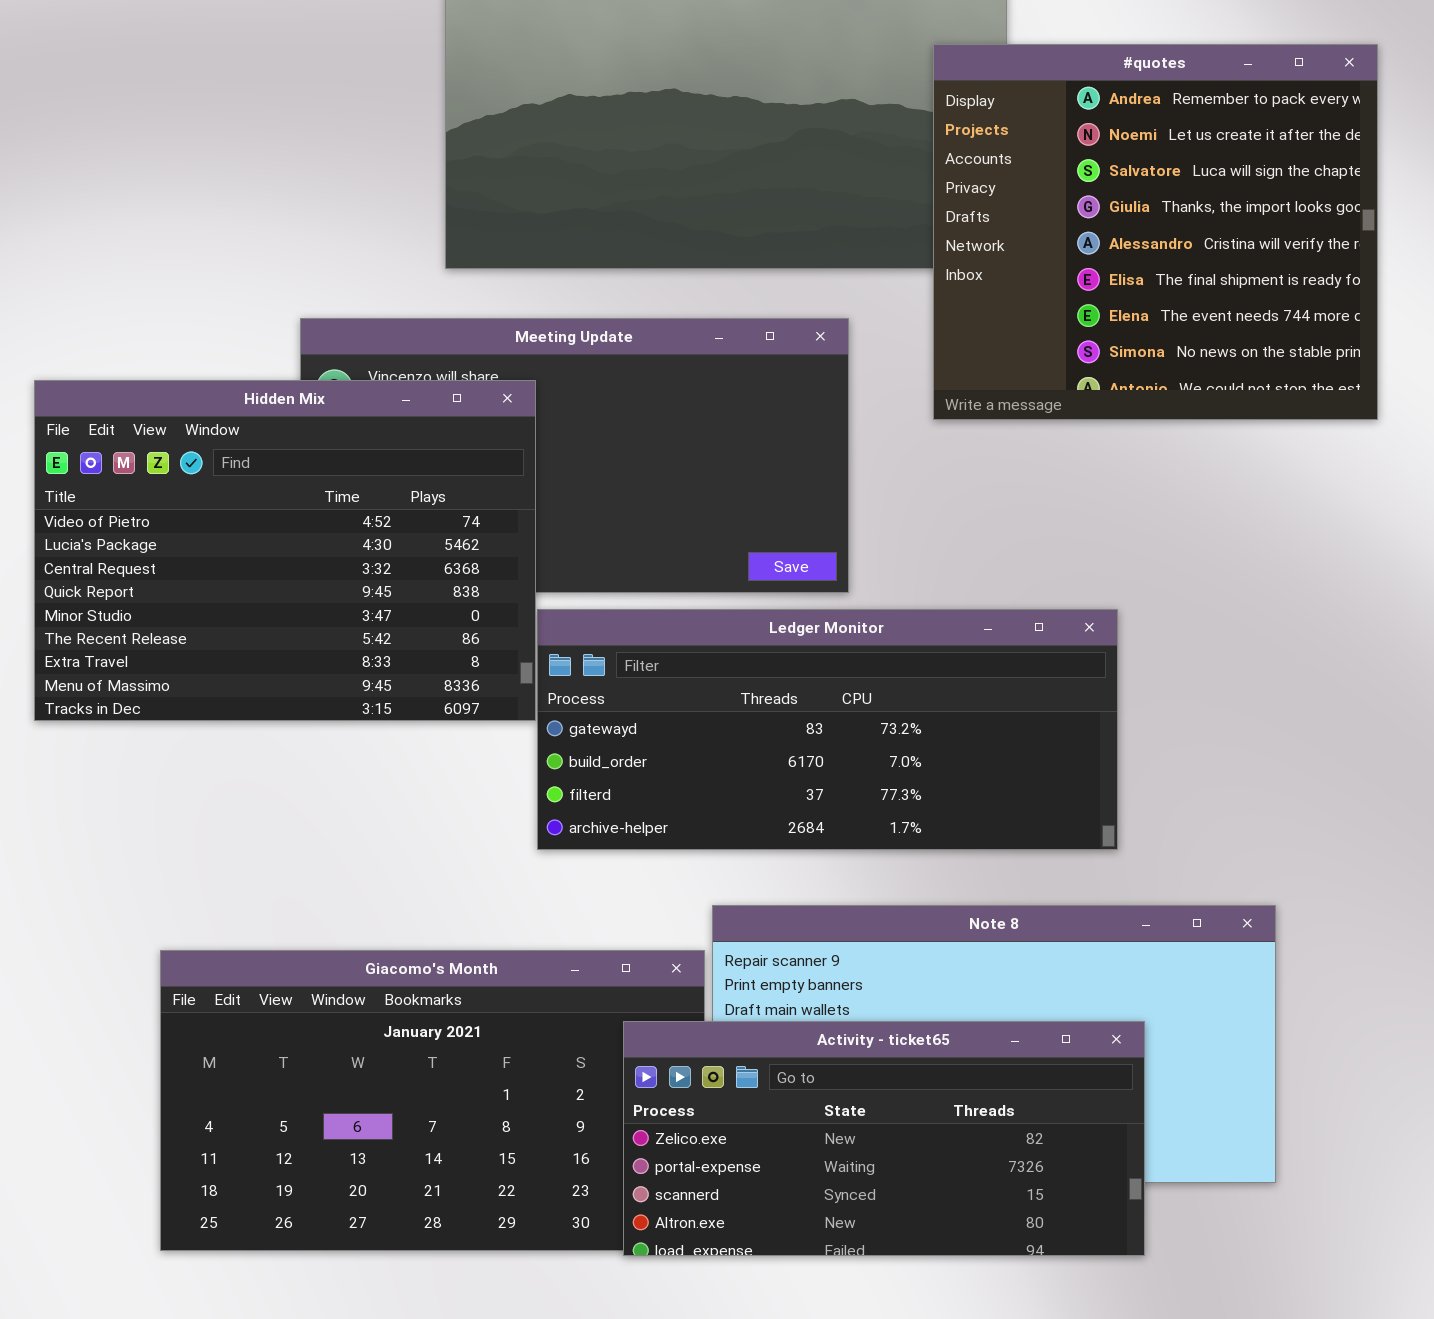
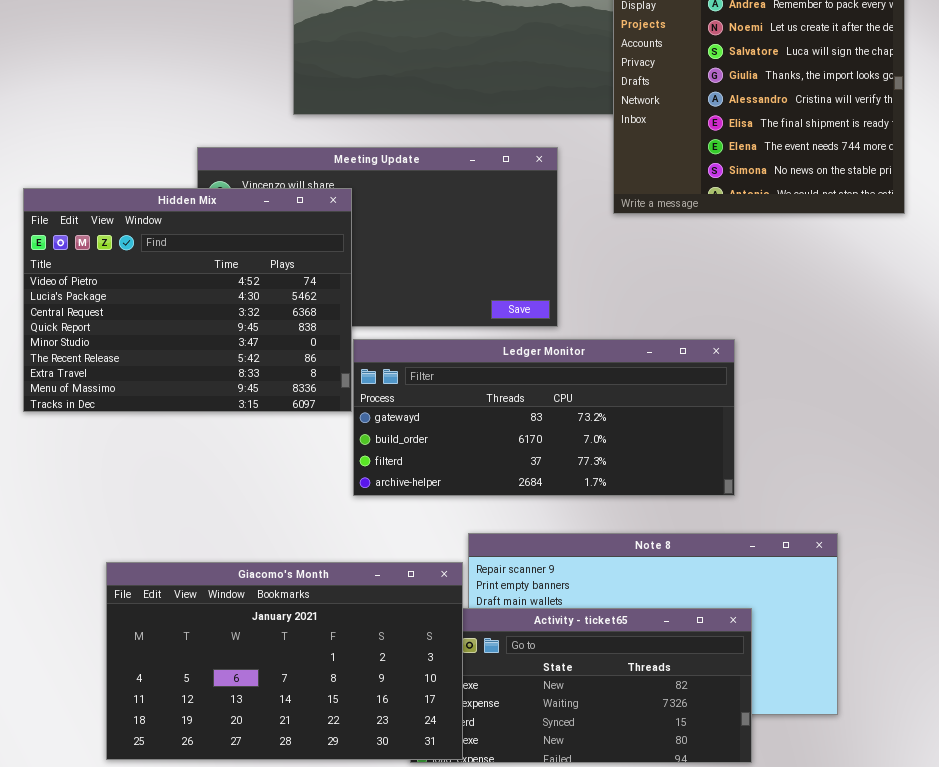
Giacomo's Month: [160,950,705,1251] -> [106,562,463,760], raised

